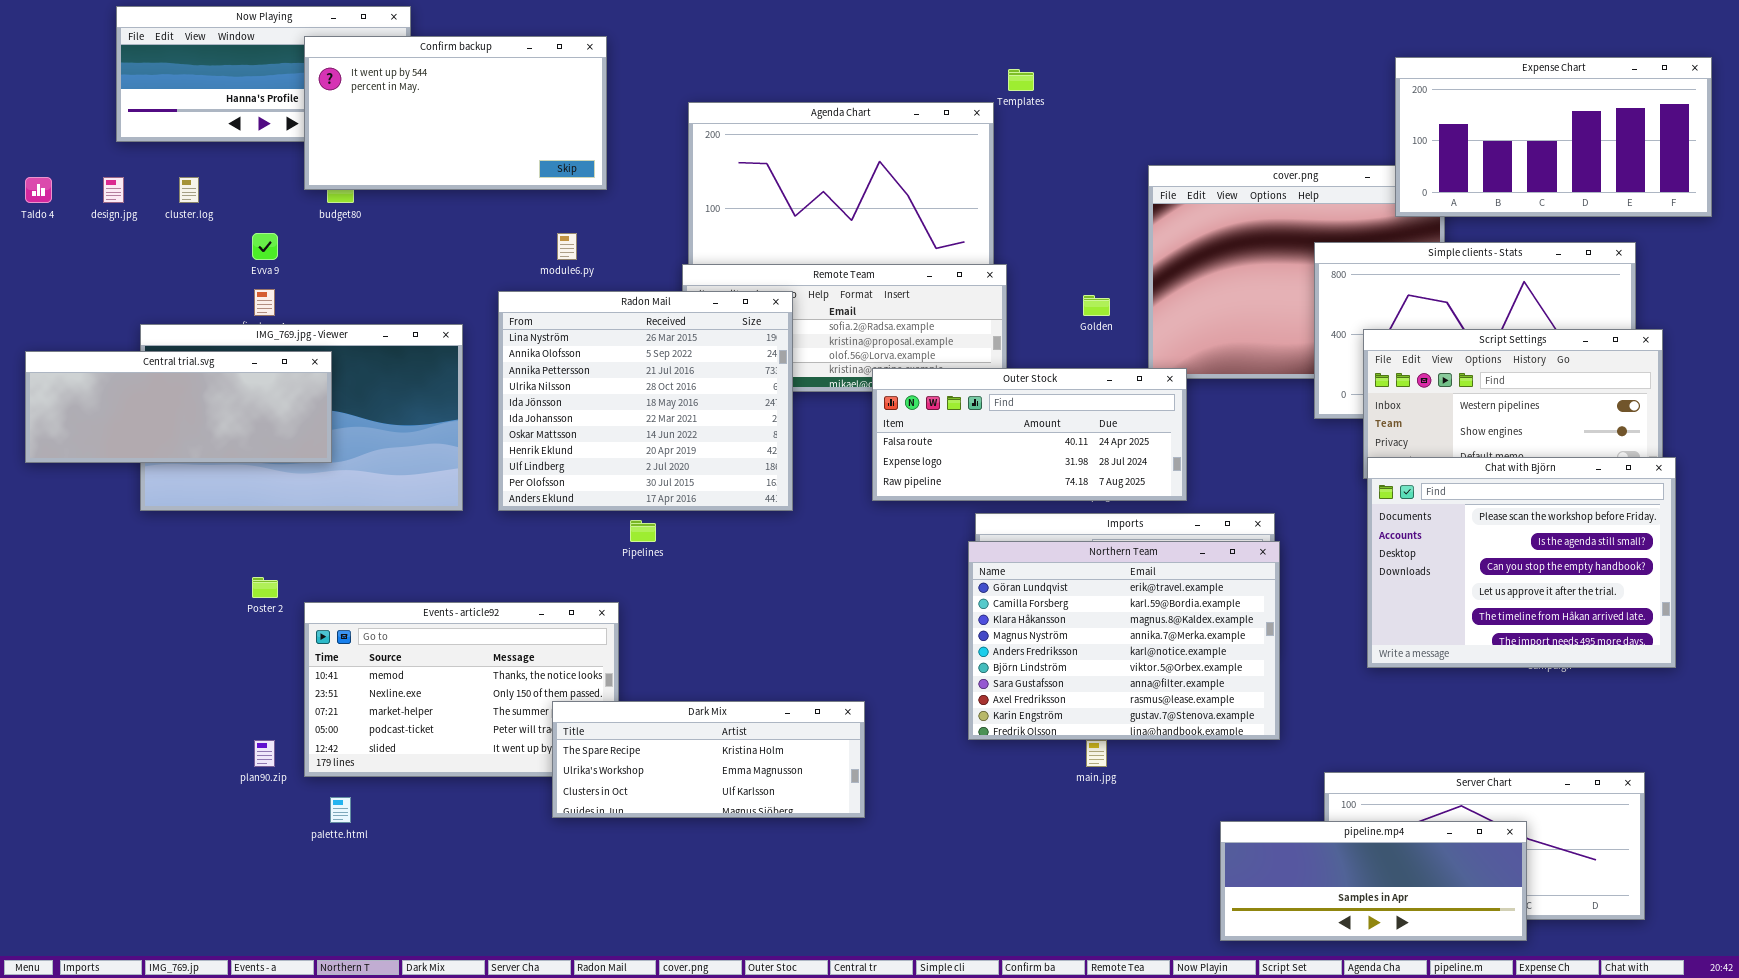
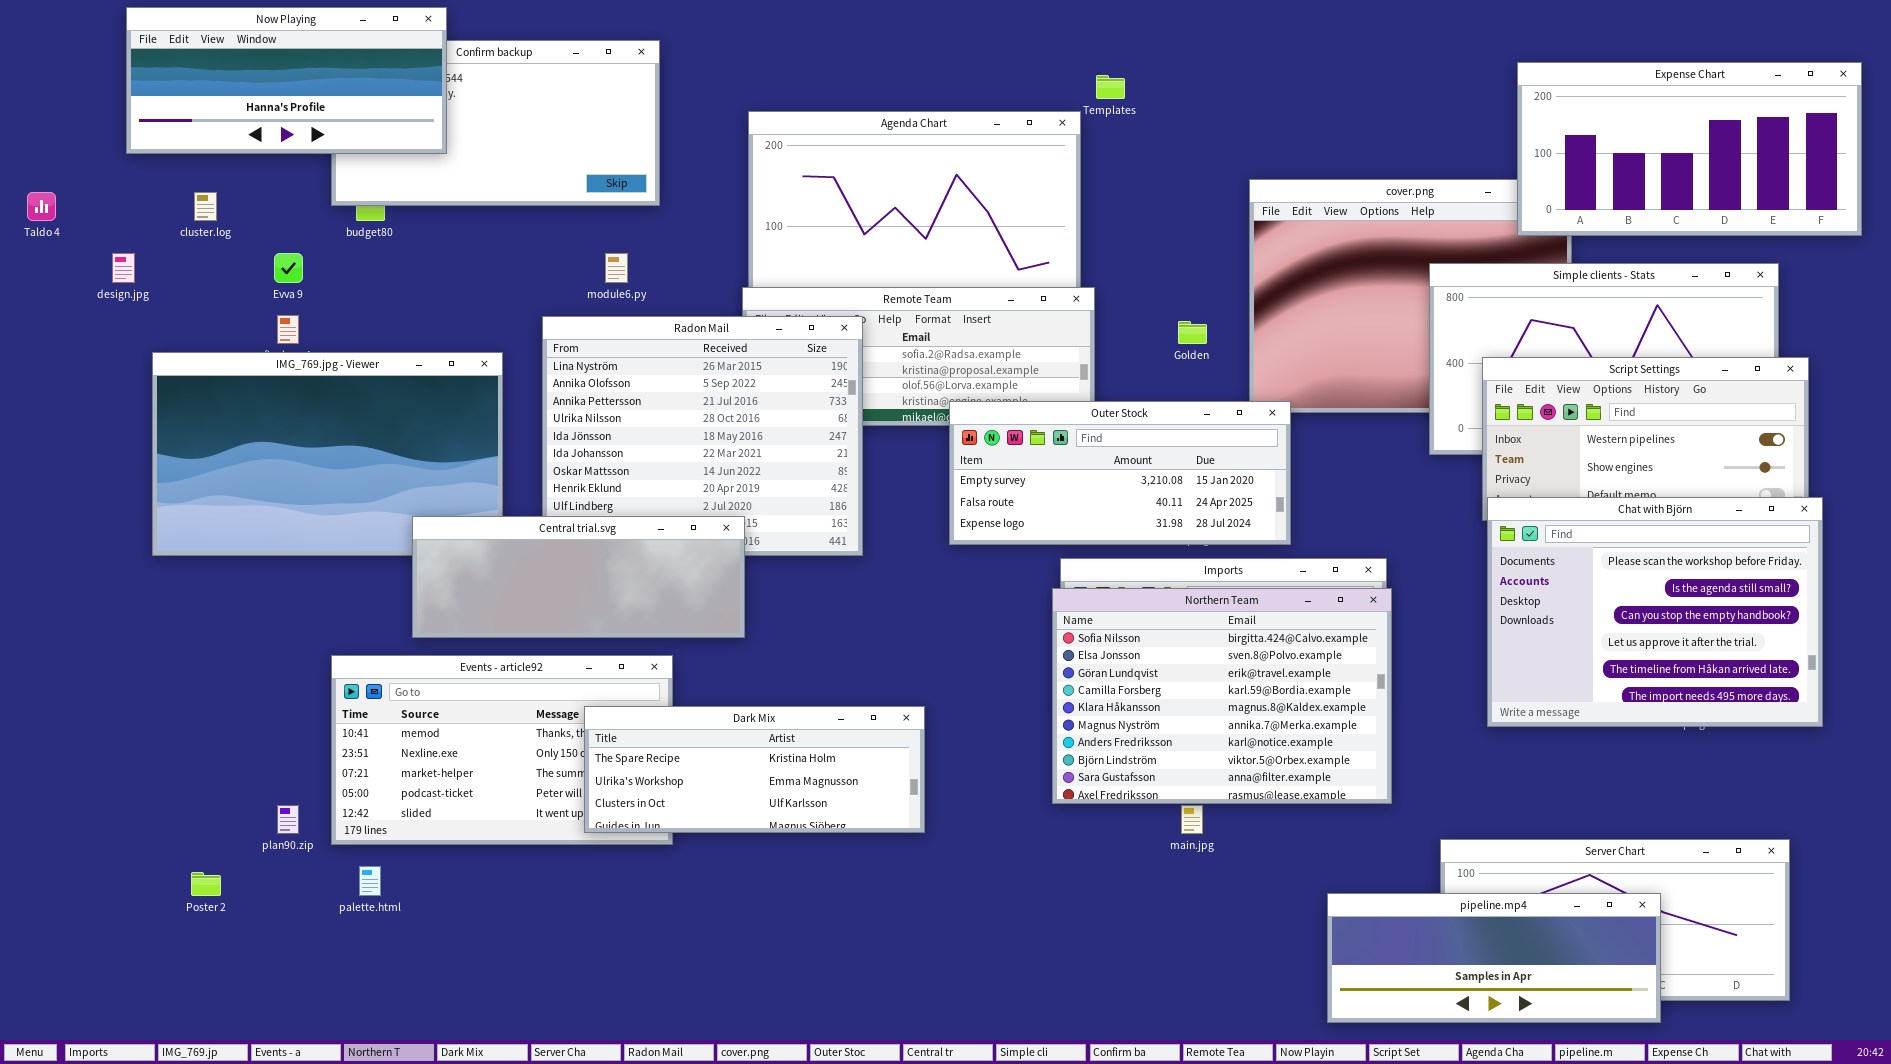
Now Playing: [116,6,411,142] -> [126,7,447,154], raised
design.jpg: [103,177,124,203] -> [112,253,135,283], moved
Central trial.svg: [25,351,332,463] -> [412,516,745,638], moved
Outer Stock: [872,368,1187,501] -> [949,401,1291,545], scrolled up 1 row
Northern Team: [968,541,1280,740] -> [1052,588,1392,804], scrolled up 2 rows
Poster 2: [252,577,278,598] -> [191,872,221,896], moved
Dark Mix: [552,701,865,818] -> [584,706,925,833], moved

